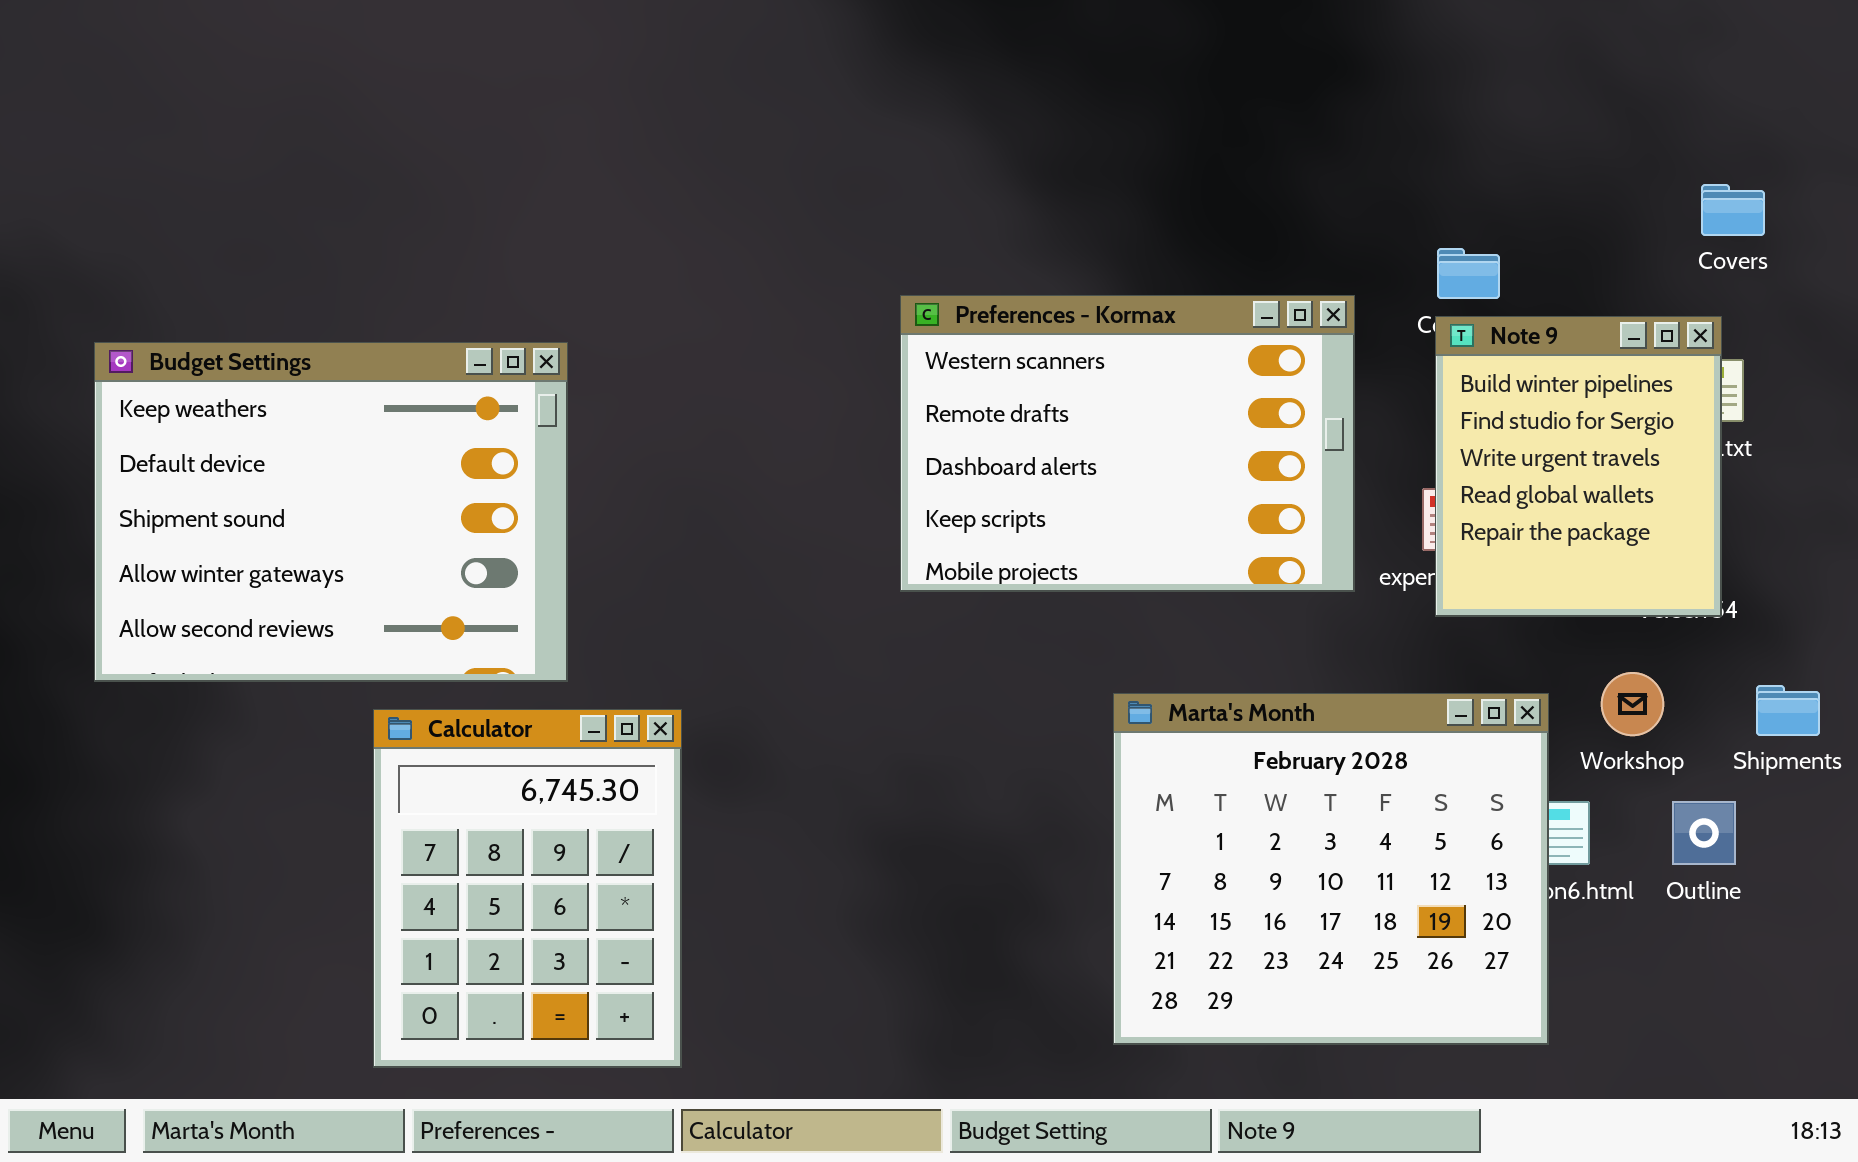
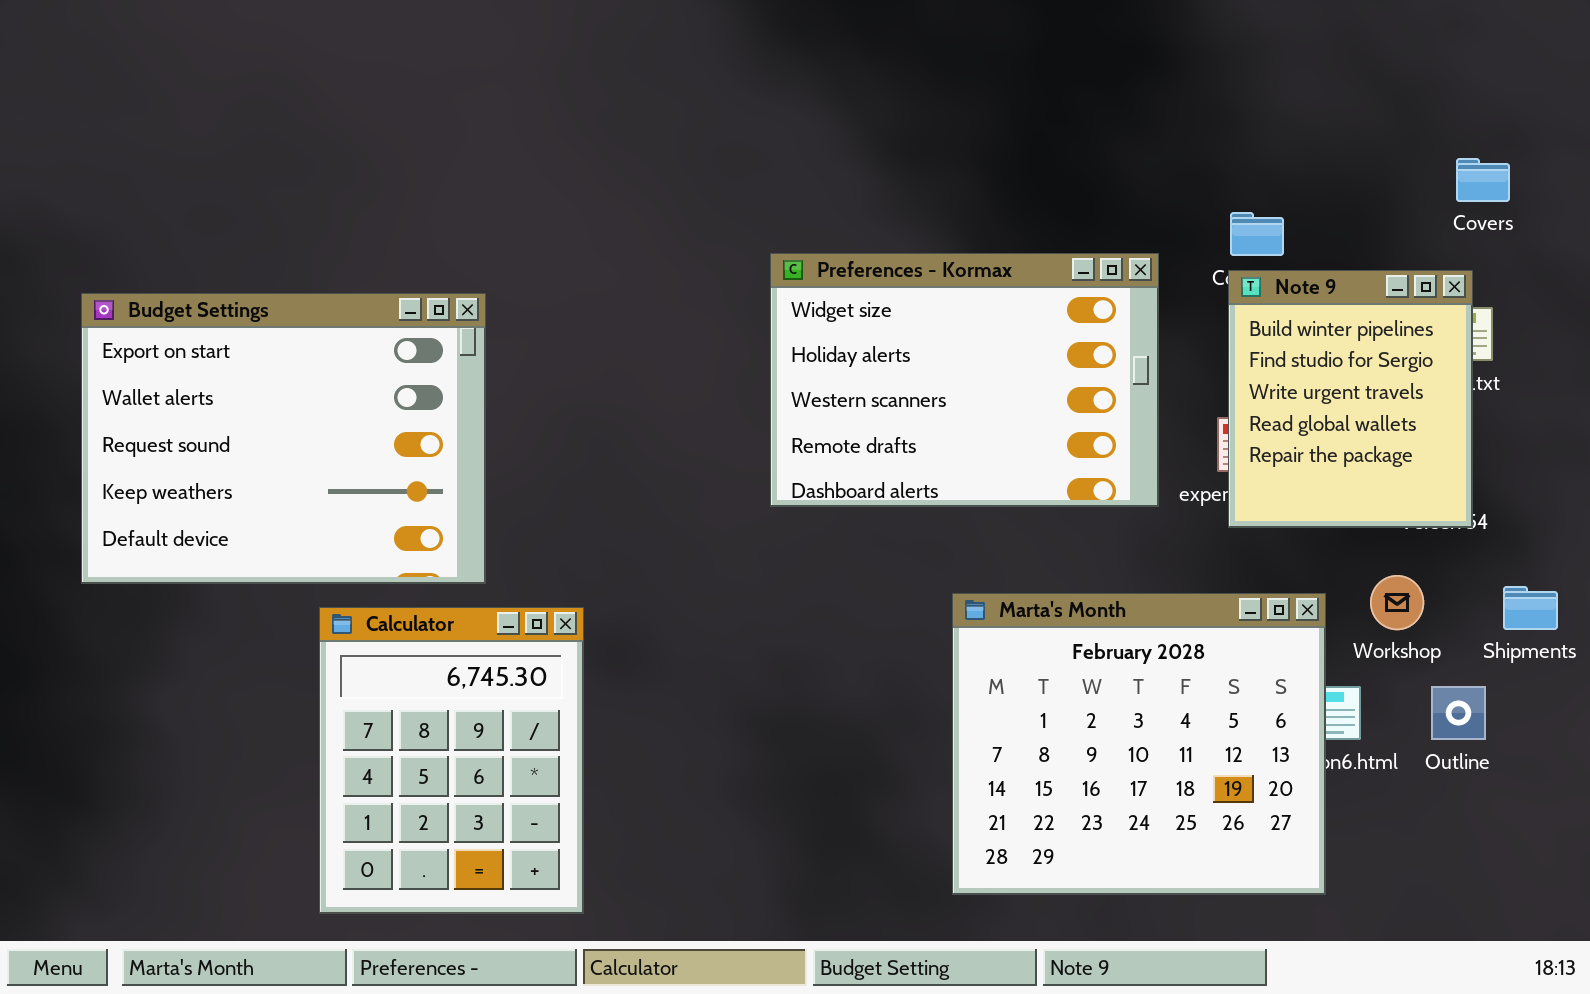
Preferences - Kormax: [900,295,1355,592] -> [770,253,1159,507], scrolled up 2 rows
Budget Settings: [94,342,568,682] -> [81,293,486,584], scrolled up 3 rows

